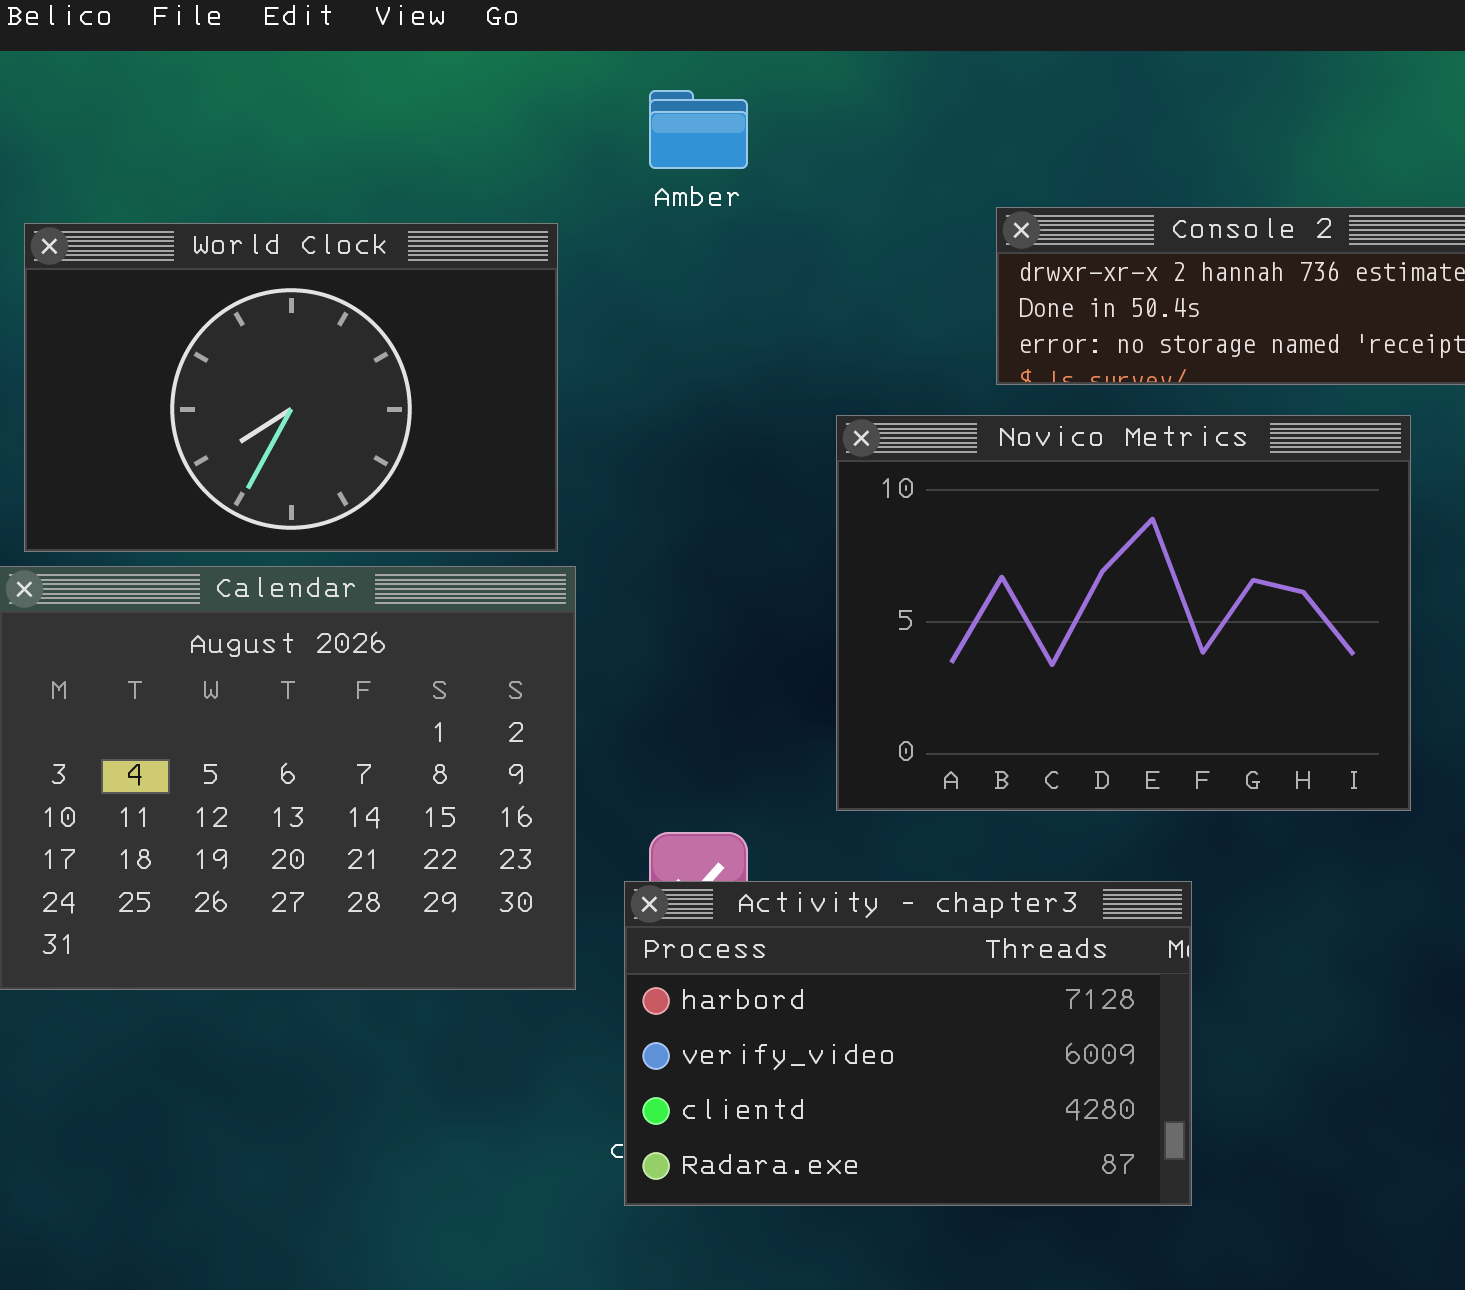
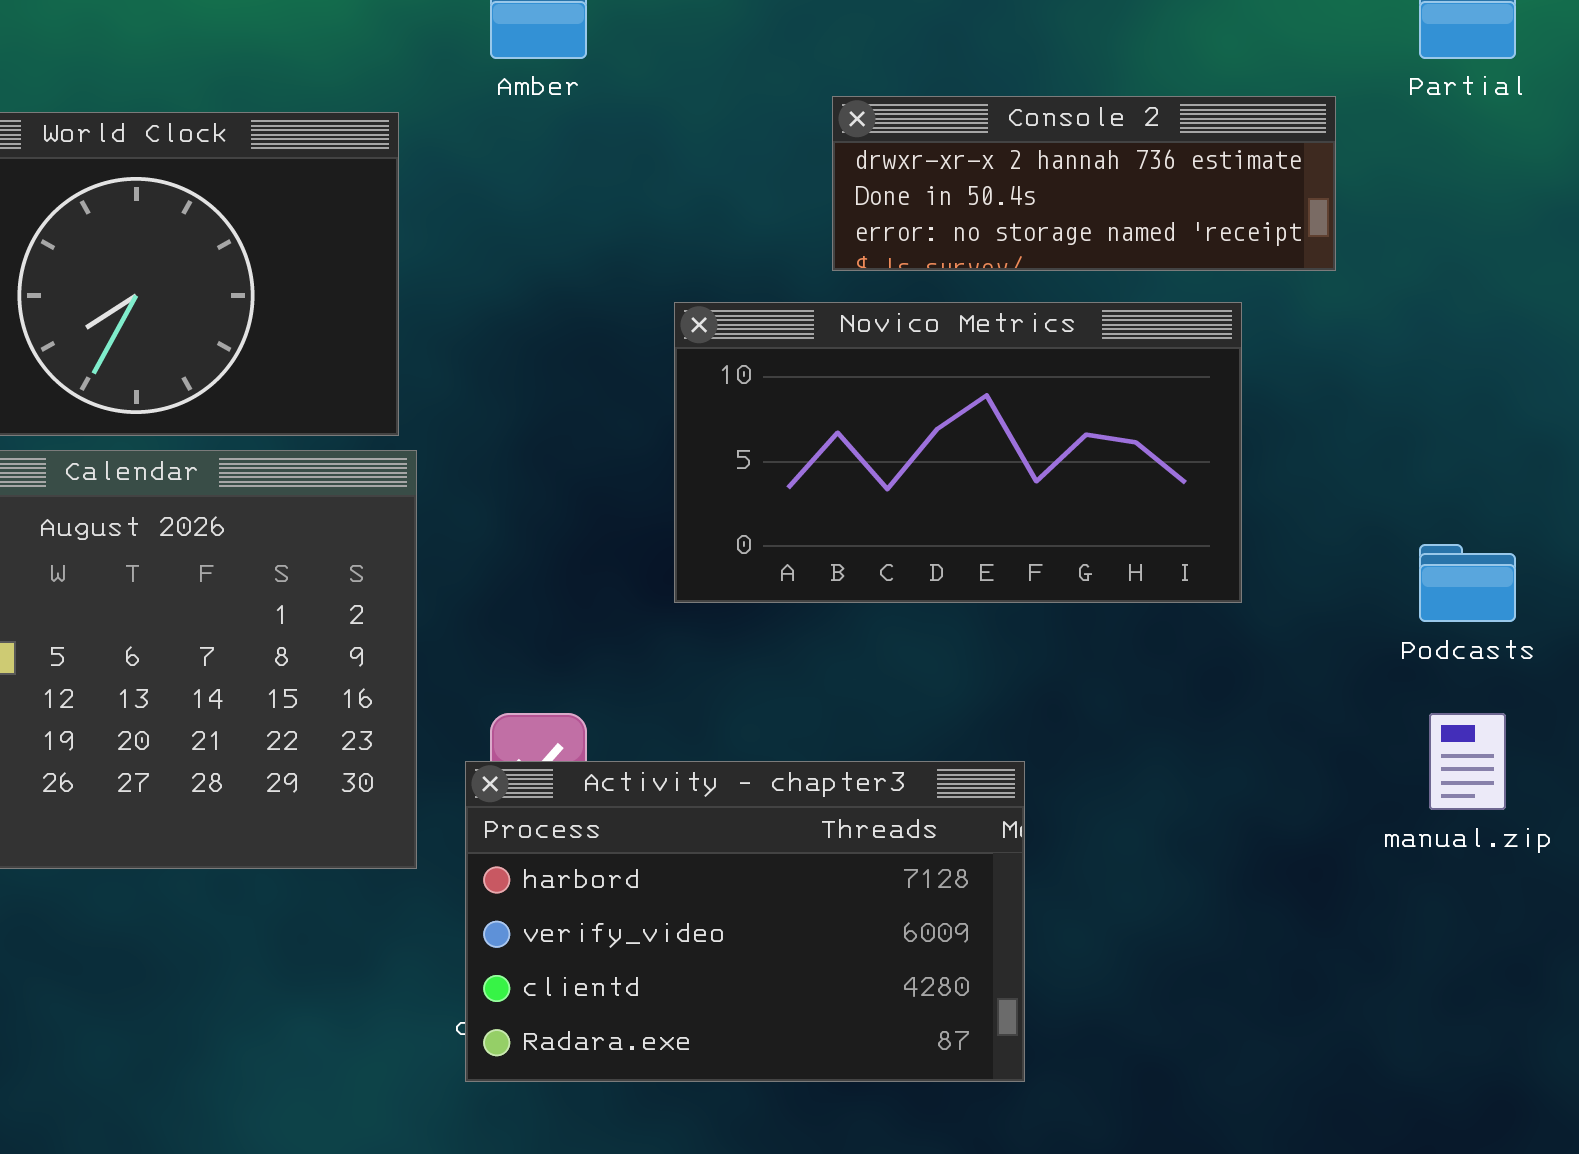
Novico Metrics: [836,415,1411,811] -> [674,302,1242,603], resized

